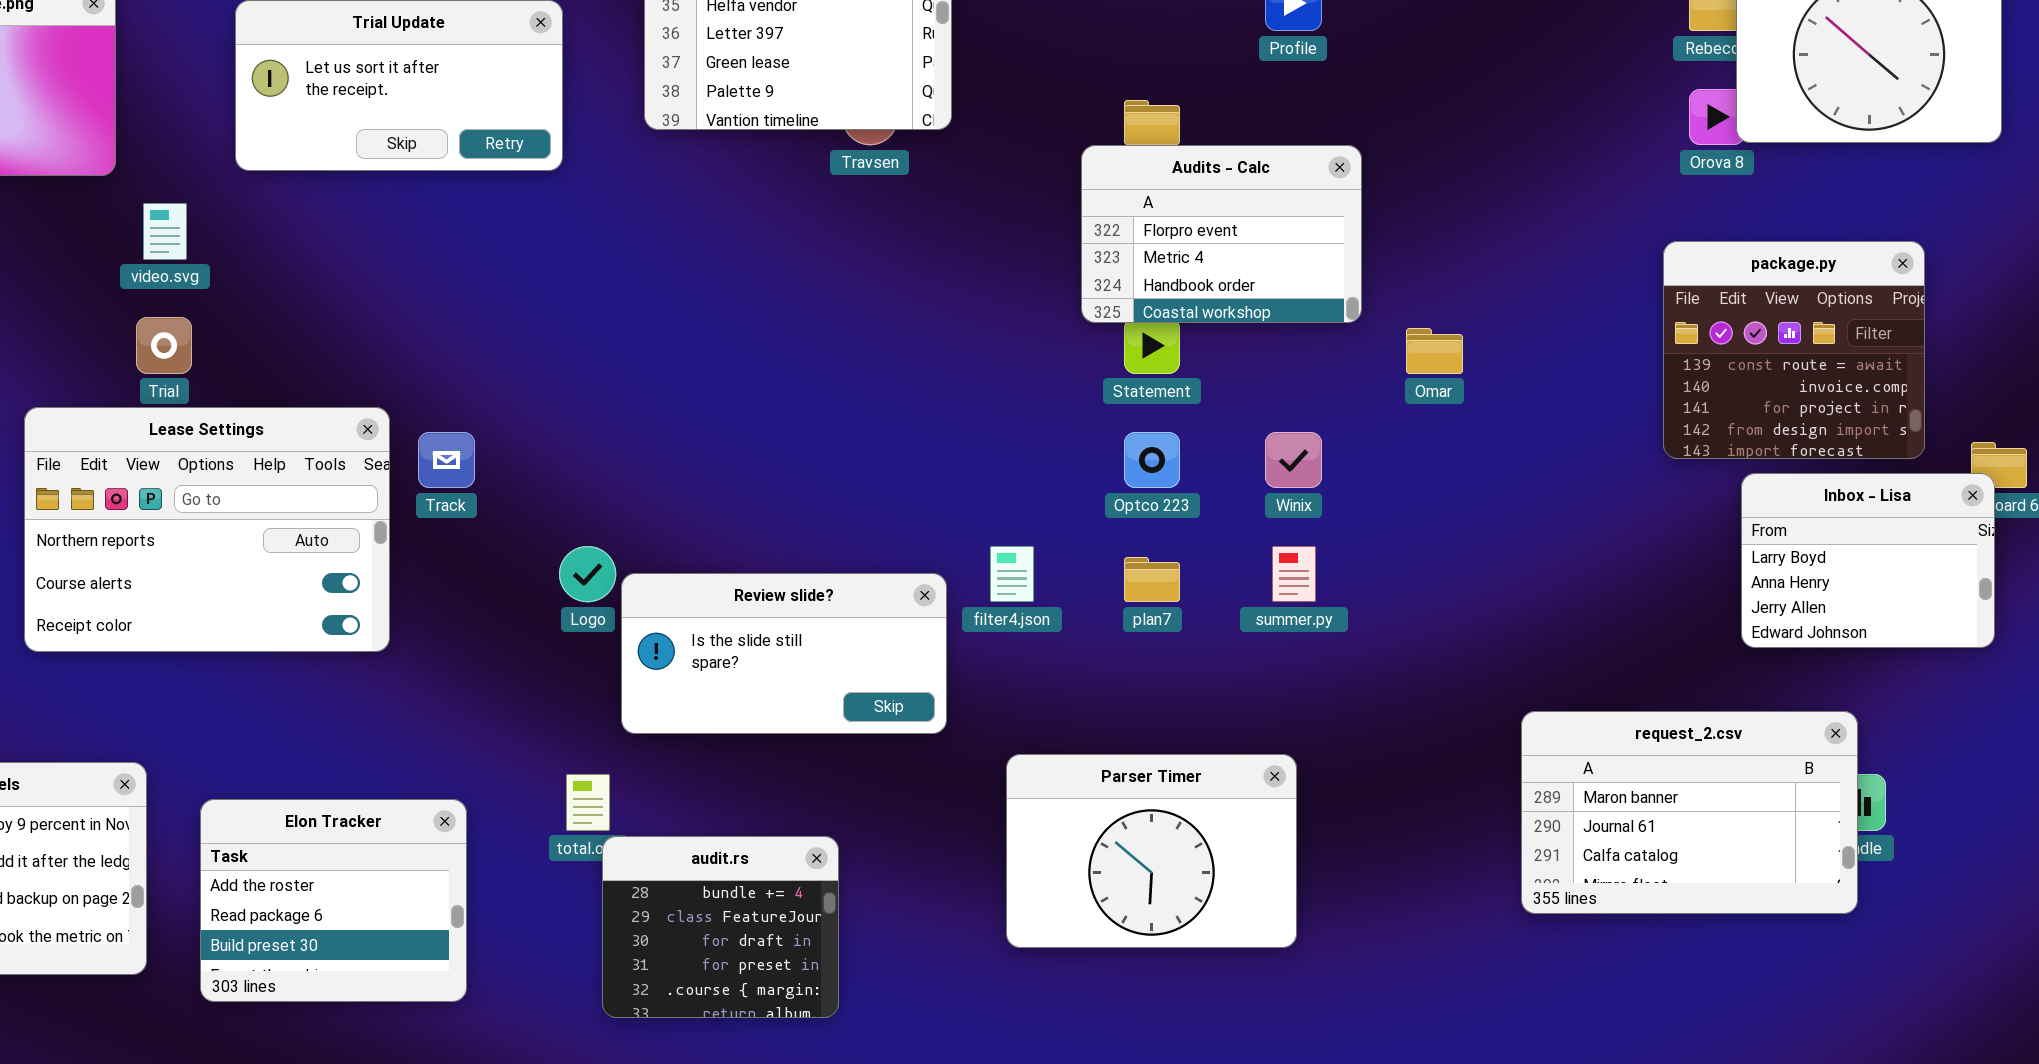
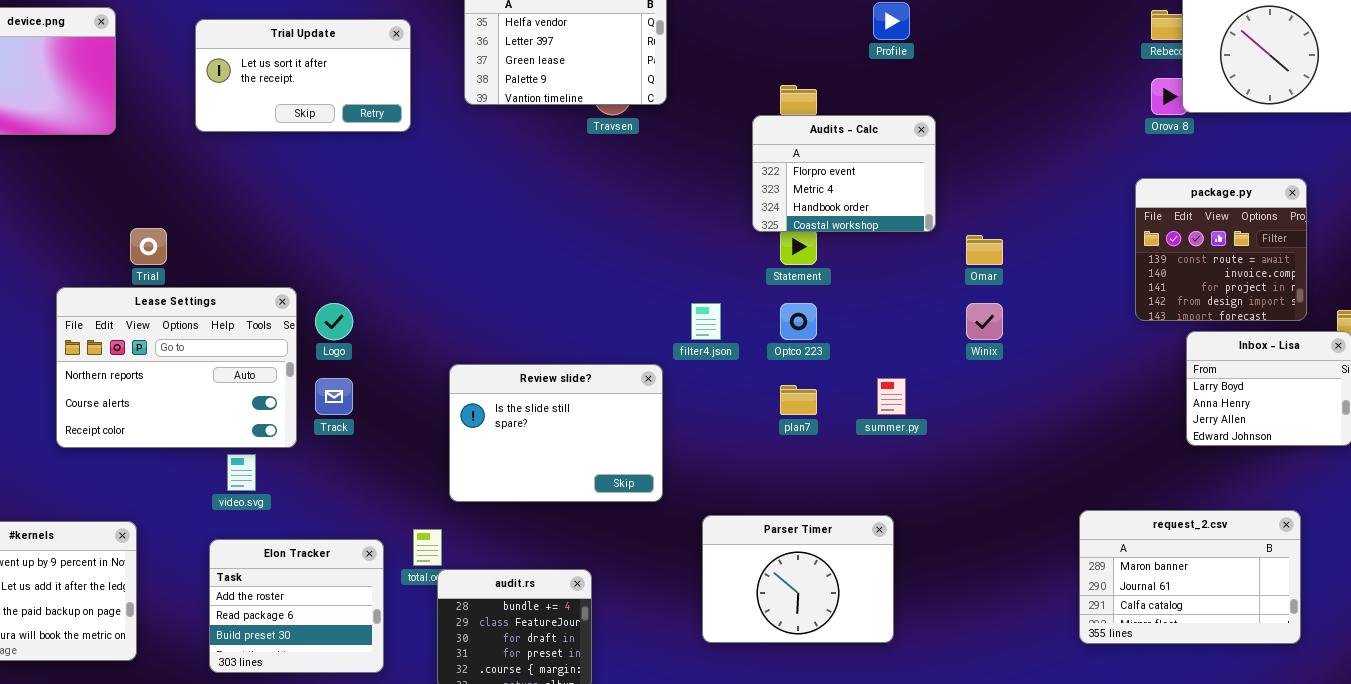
video.svg: [143,203,187,260] -> [227,454,256,491], moved
Track: [418,432,475,488] -> [315,378,353,415], moved
Winix: [1265,432,1322,488] -> [966,303,1003,340], moved
Logo: [559,546,616,602] -> [315,303,353,340], moved
filter4.json: [990,546,1034,602] -> [691,303,721,340], moved
Review slide?: [621,573,947,734] -> [449,364,663,502], resized
request_2.csv: [1521,711,1858,914] -> [1079,510,1301,644], moved
Elon Tracker: [200,799,467,1002] -> [209,539,384,673], moved

